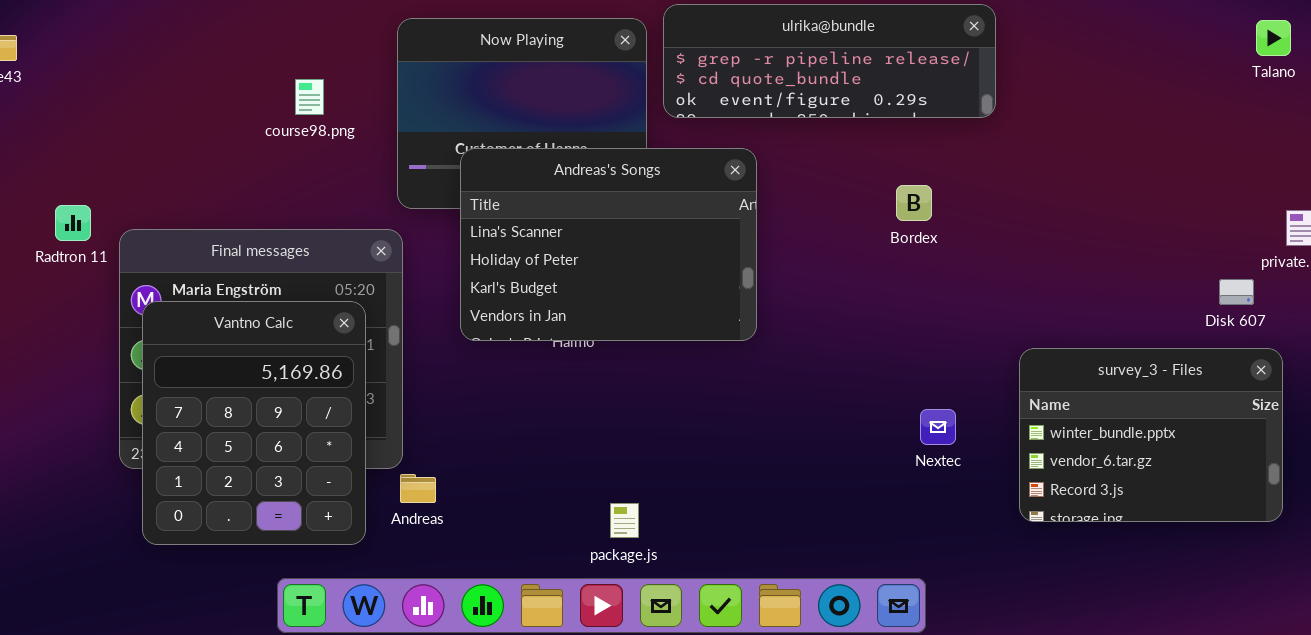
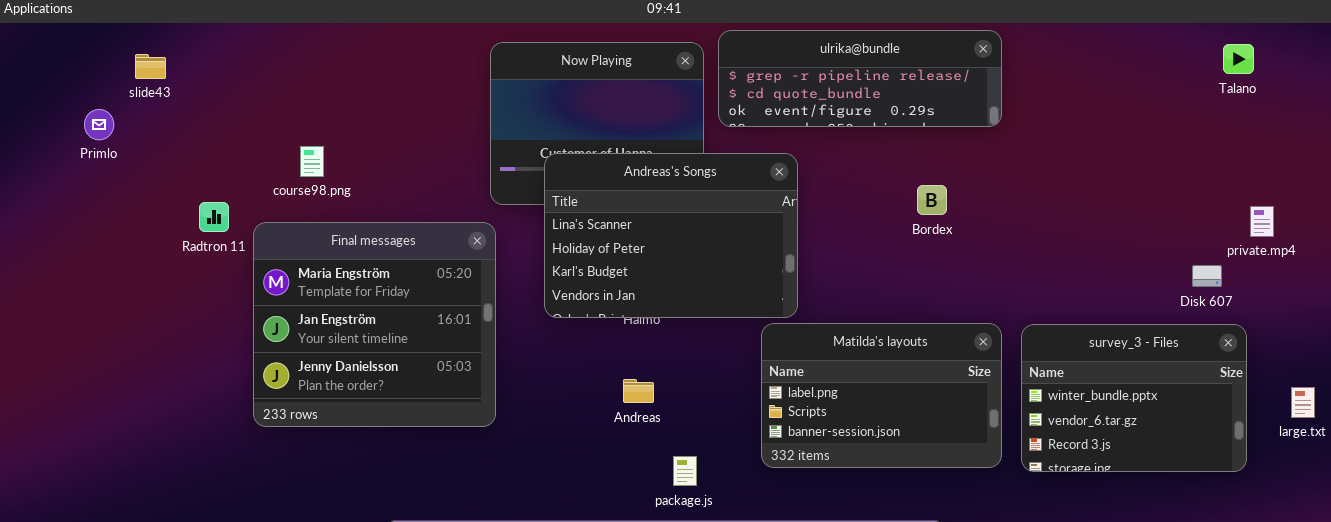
course98.png: [295,79,324,115] -> [300,146,324,177], moved
Vantno Calc: [142,301,366,545] -> none, closed
Matilda's layouts: none -> [761,323,1002,468], opened
Andreas: [400,474,436,503] -> [623,379,654,403], moved

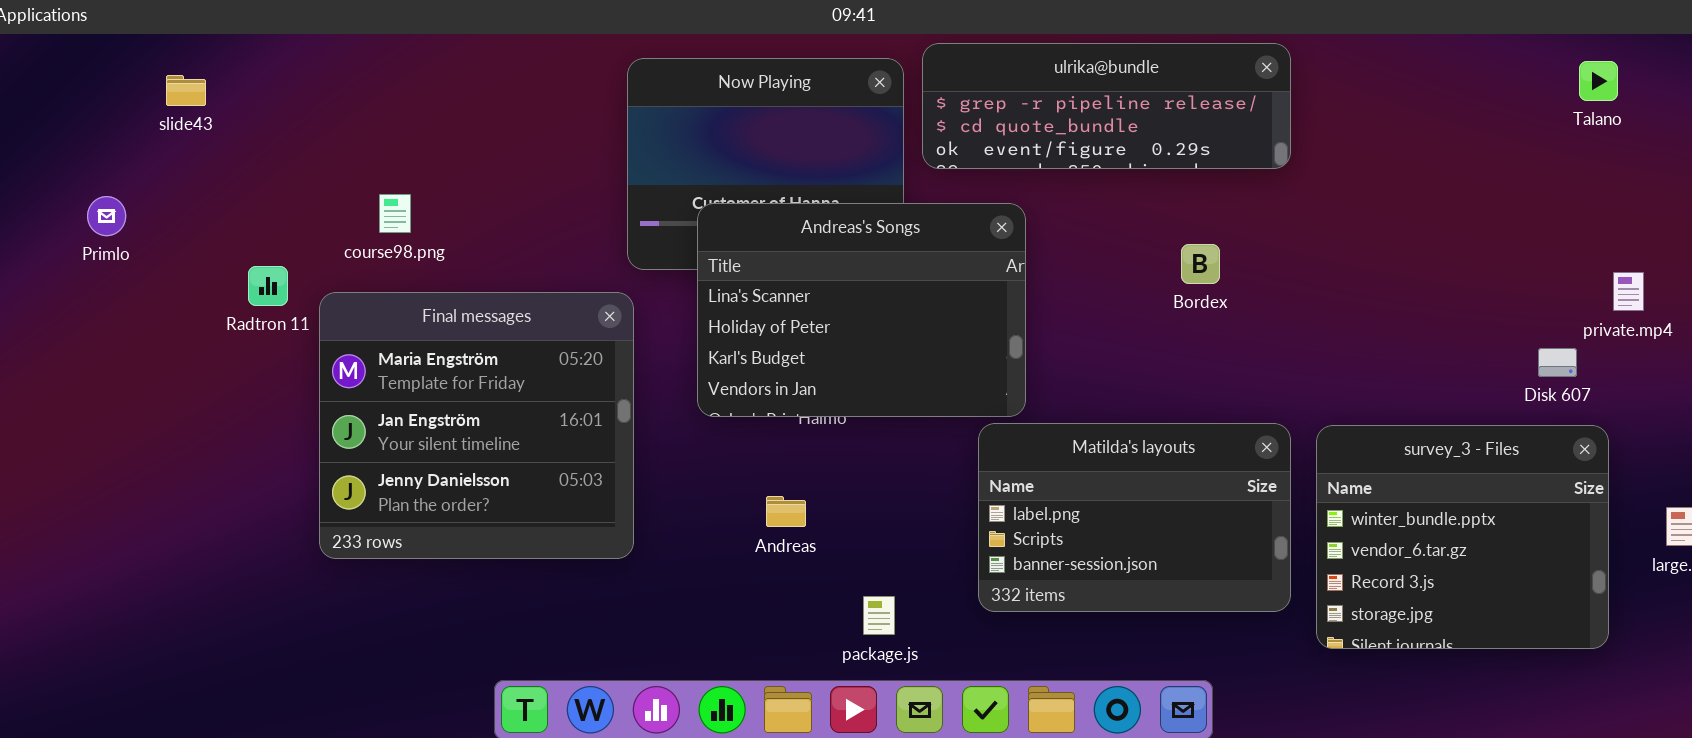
Primlo: [84,109,114,140] -> [87,196,126,236], moved
survey_3 - Files: [1021,324,1247,472] -> [1316,425,1609,649], resized
Andreas: [623,379,654,403] -> [766,496,806,527], moved

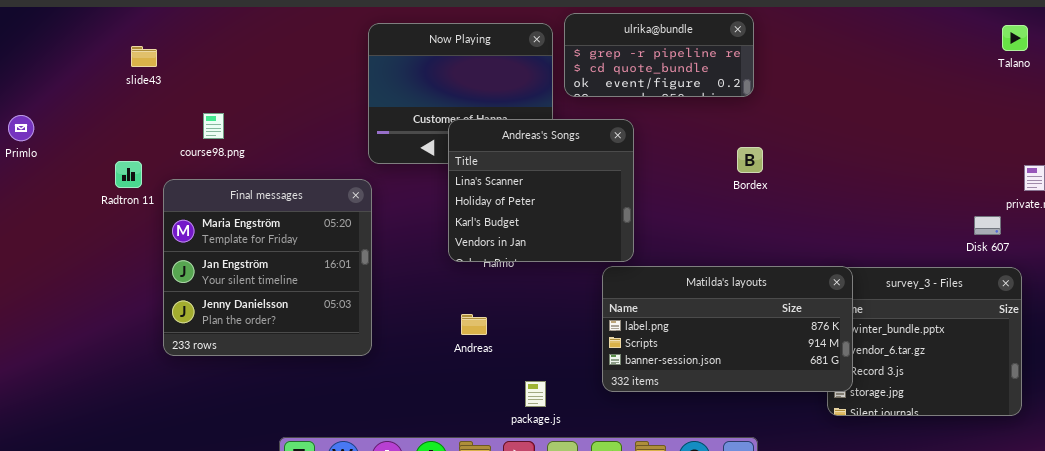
ulrika@bundle: [922,43,1291,169] -> [564,13,754,97], resized
slide43: [166,75,206,106] -> [131,46,157,67], moved
Andreas's Songs: [697,203,1026,417] -> [448,119,634,262], resized
Matilda's layouts: [978,423,1291,612] -> [602,266,853,392], resized

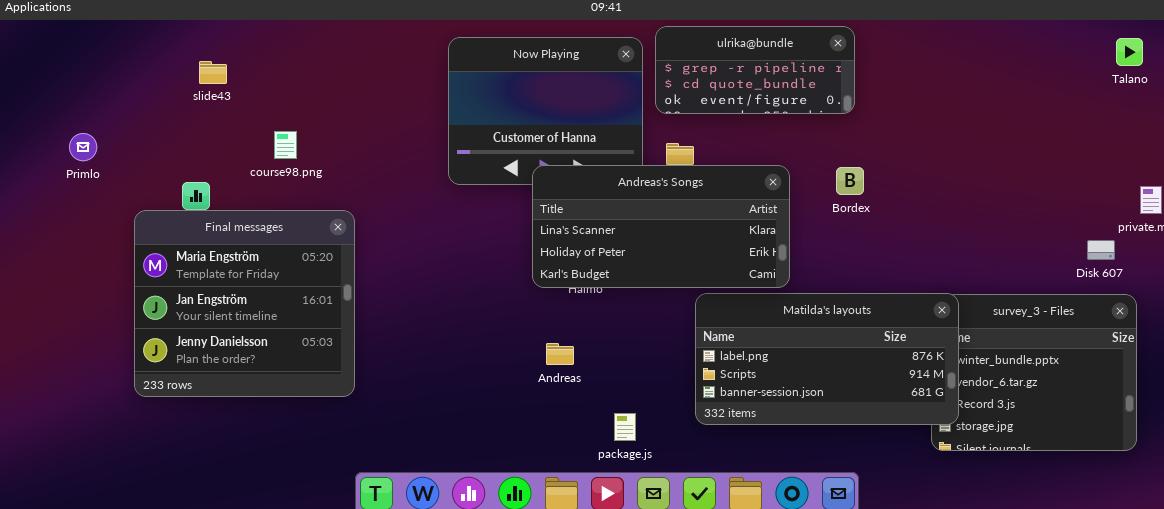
Andreas's Songs: [448,119,634,262] -> [532,165,790,288], resized
Final messages: [163,179,372,356] -> [134,210,355,397], moved

